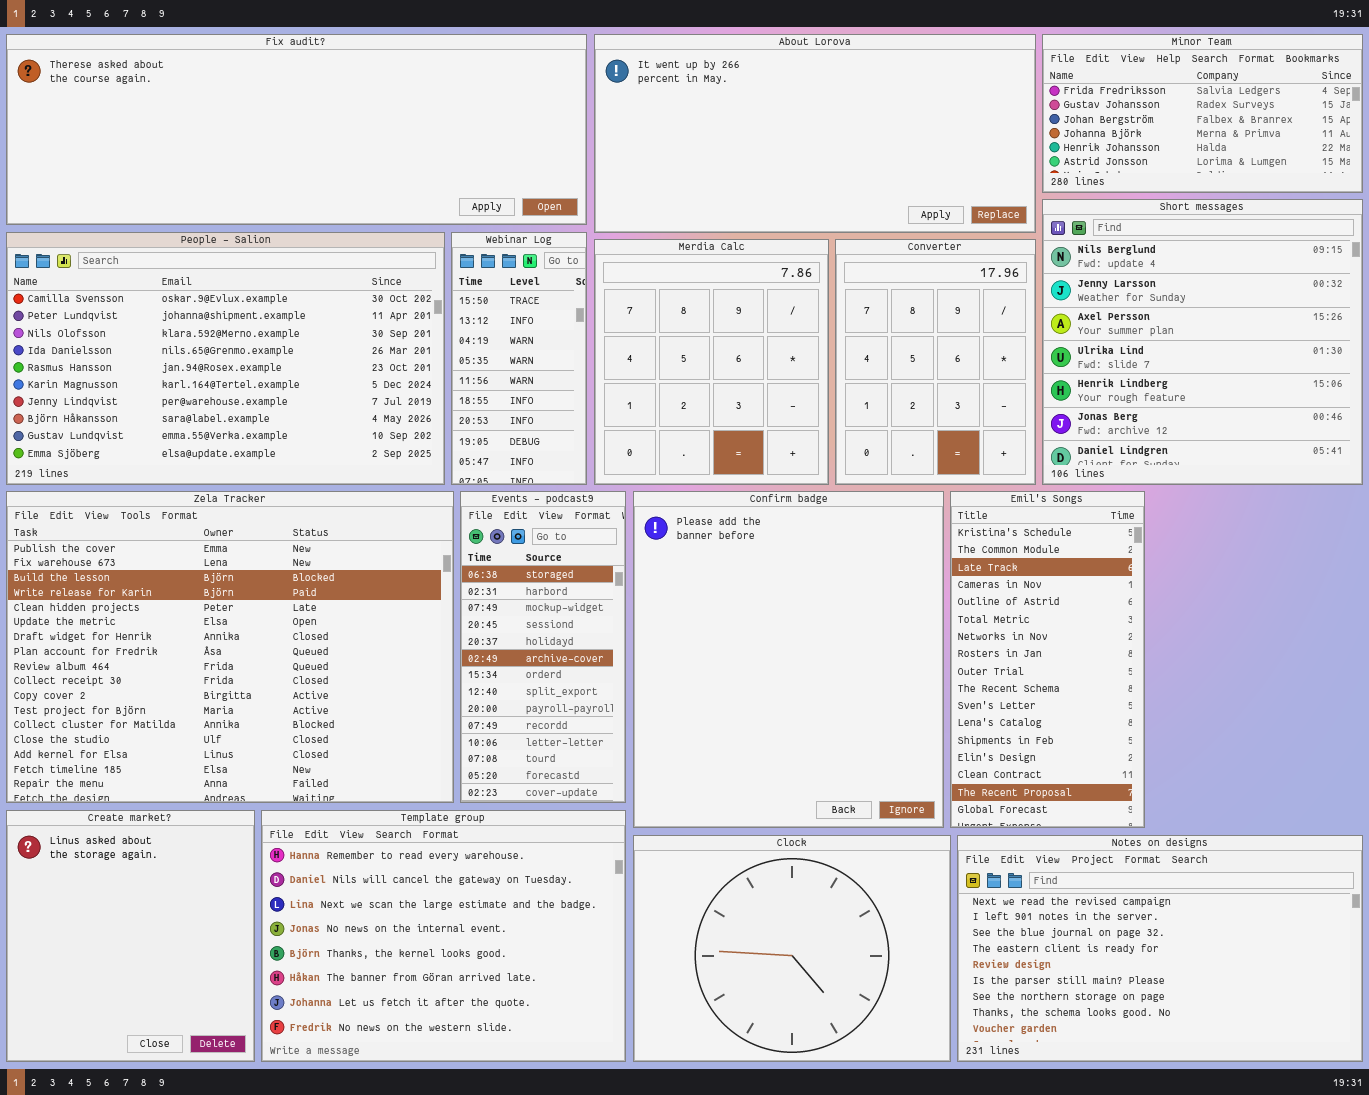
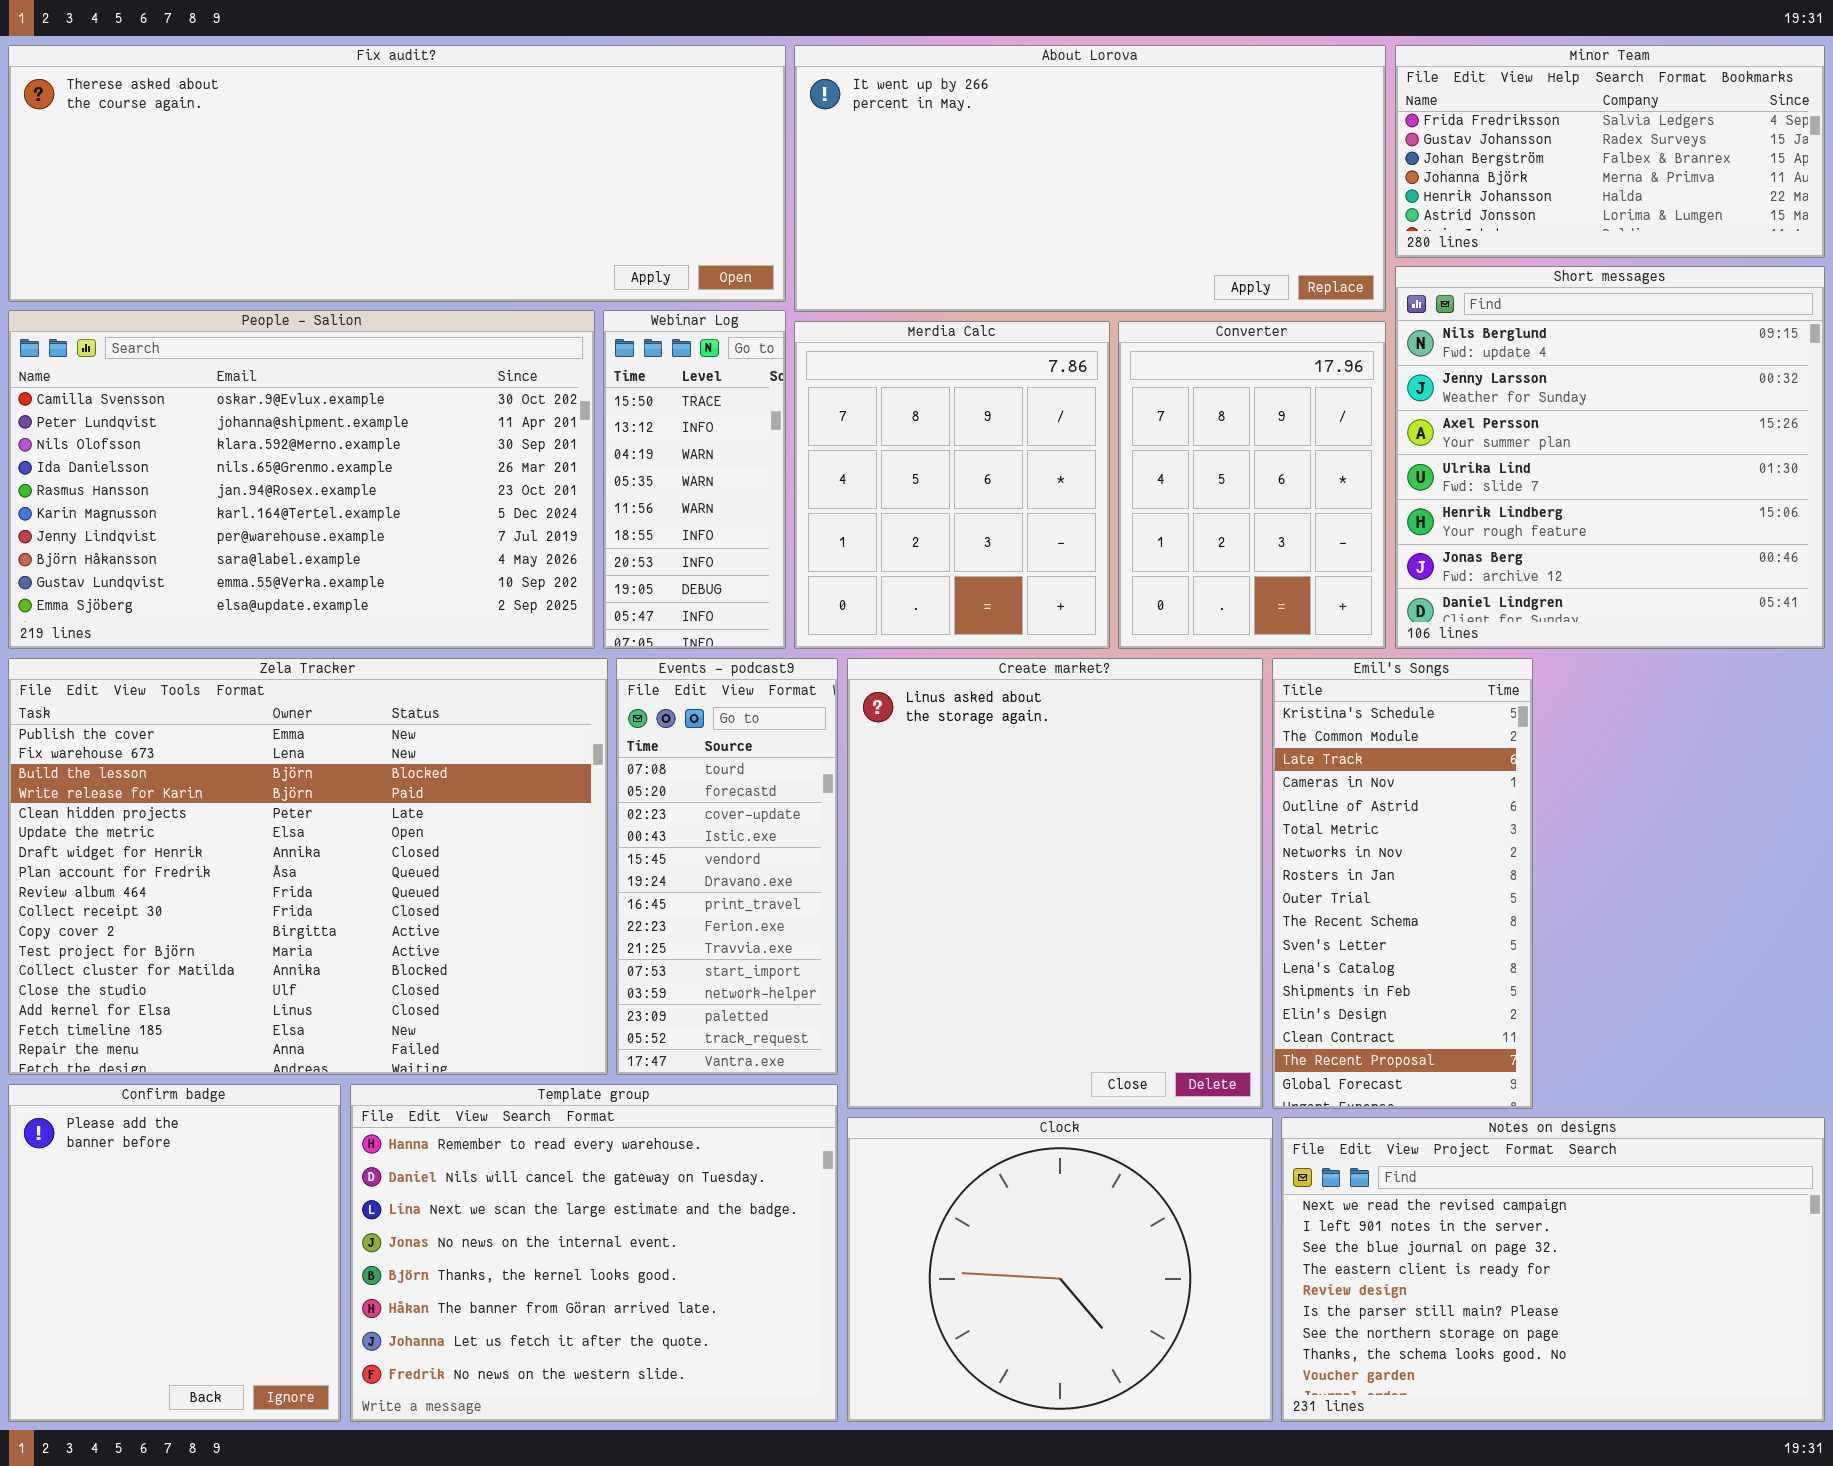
Events - podcast9: [460,491,626,803] -> [616,658,838,1075], scrolled down 11 rows
Confirm badge: [633,491,944,828] -> [8,1084,341,1422], moved, resized
Create market?: [6,810,255,1062] -> [847,658,1263,1109], moved, resized

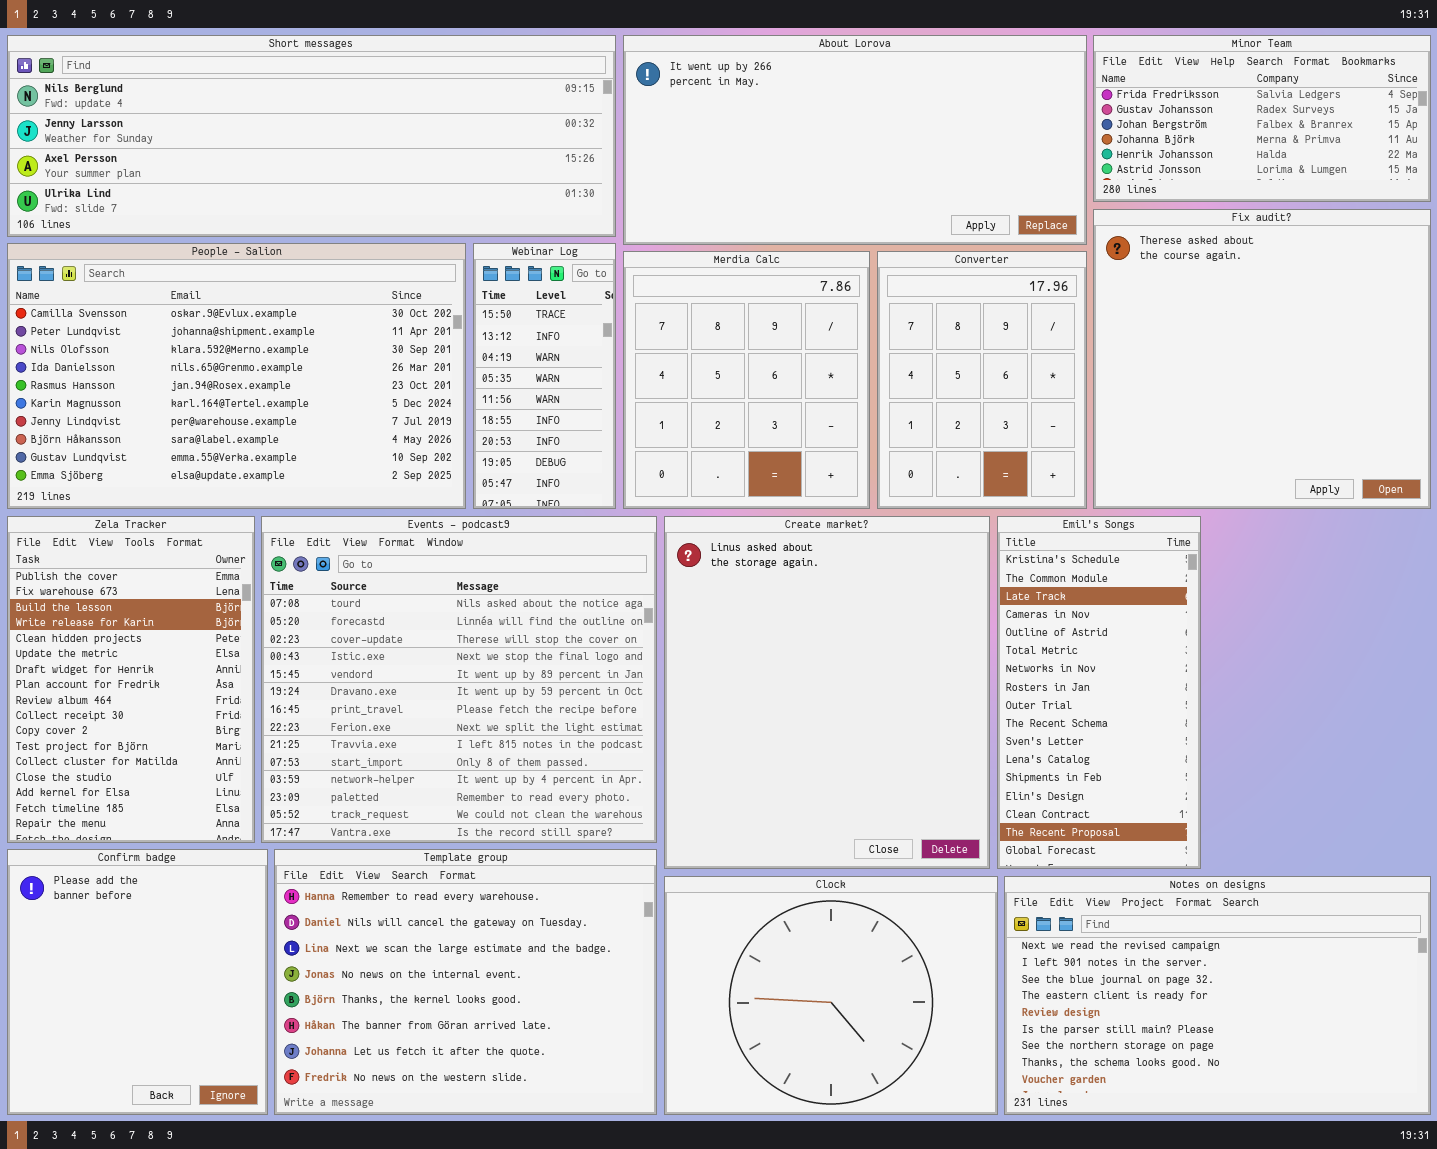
Fix audit?: [8,45,786,302] -> [1093,209,1431,509], moved, resized
Short messages: [1395,266,1825,649] -> [7,35,616,237], moved, resized
Zela Tracker: [8,658,608,1075] -> [7,516,255,843], resized
Events - podcast9: [616,658,838,1075] -> [261,516,657,843], resized

